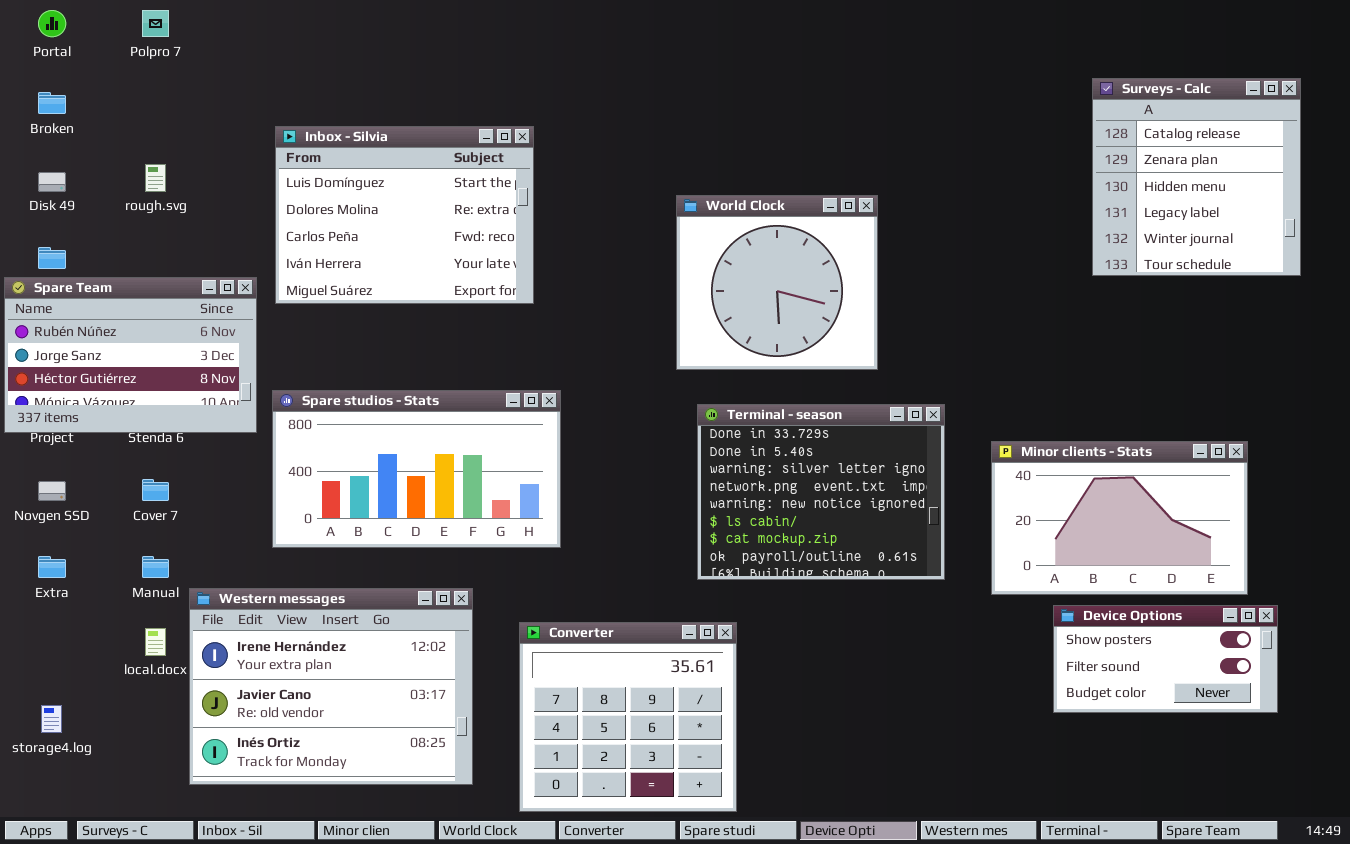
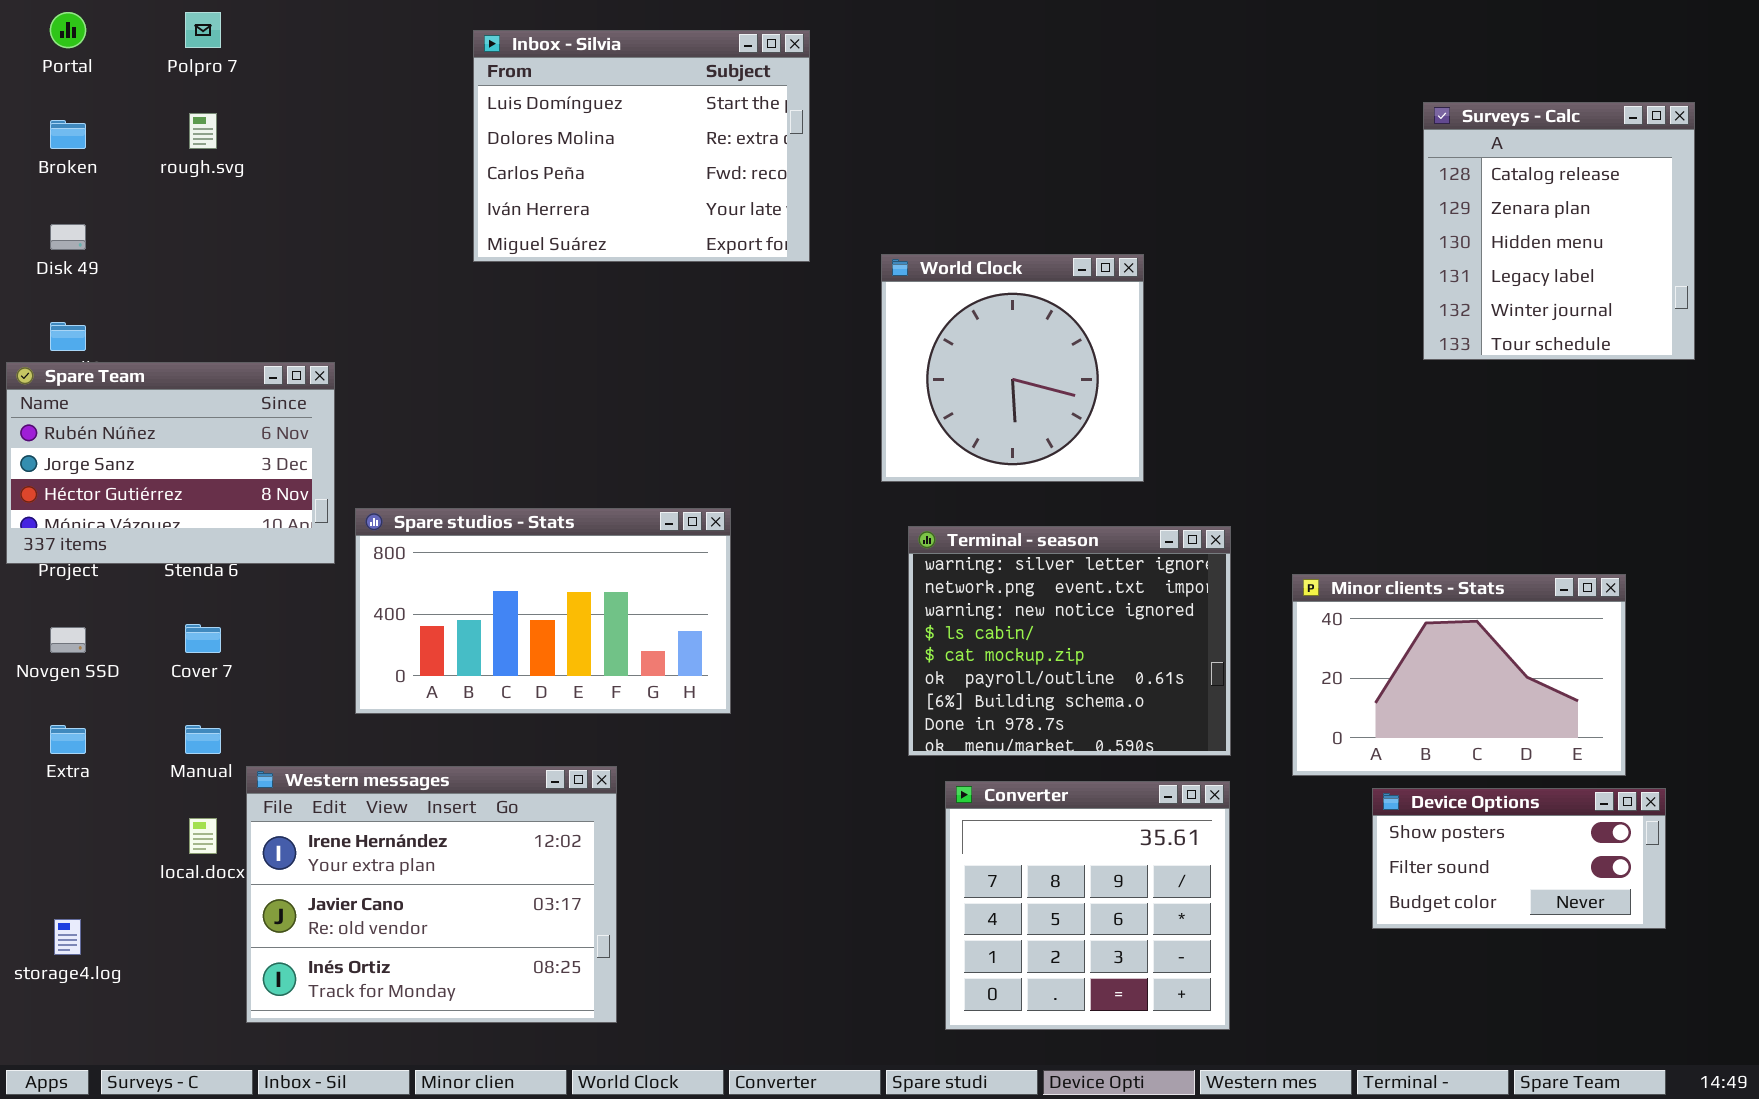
Inbox - Silvia: [275,126,534,304] -> [473,30,810,262], moved
rough.svg: [145,164,166,192] -> [189,113,217,149], moved
Terminal - season: [697,404,945,580] -> [908,526,1231,756], scrolled down 2 rows
Converter: [519,622,737,812] -> [945,781,1230,1030], moved

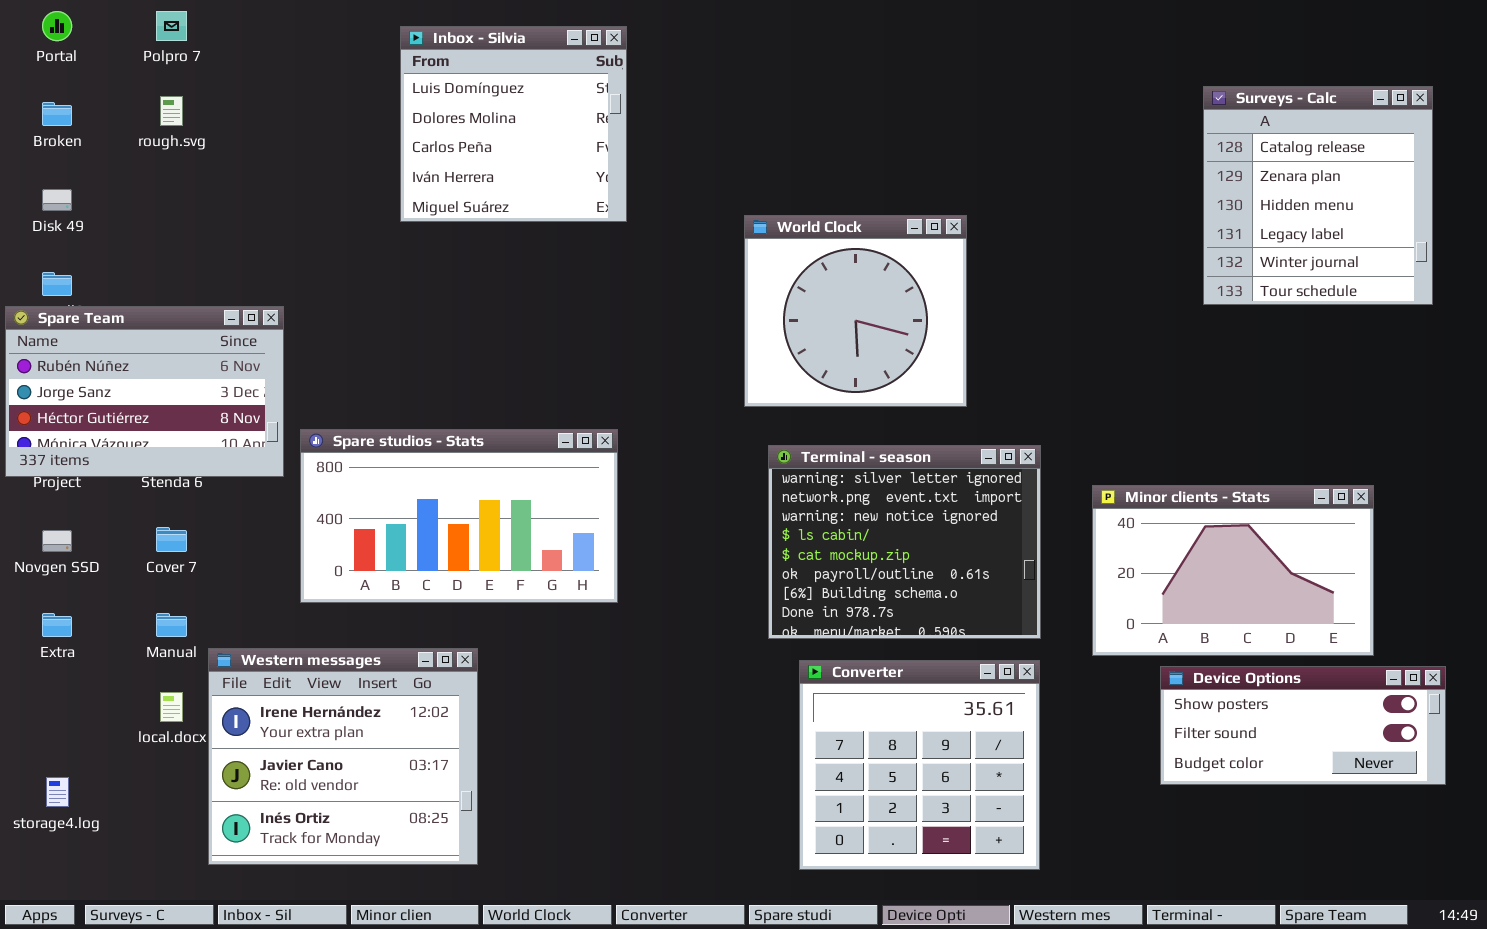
Inbox - Silvia: [473,30,810,262] -> [400,26,627,222], resized
Western messages: [246,766,617,1023] -> [208,648,478,865], resized
Device Options: [1372,788,1666,929] -> [1160,666,1446,785], resized

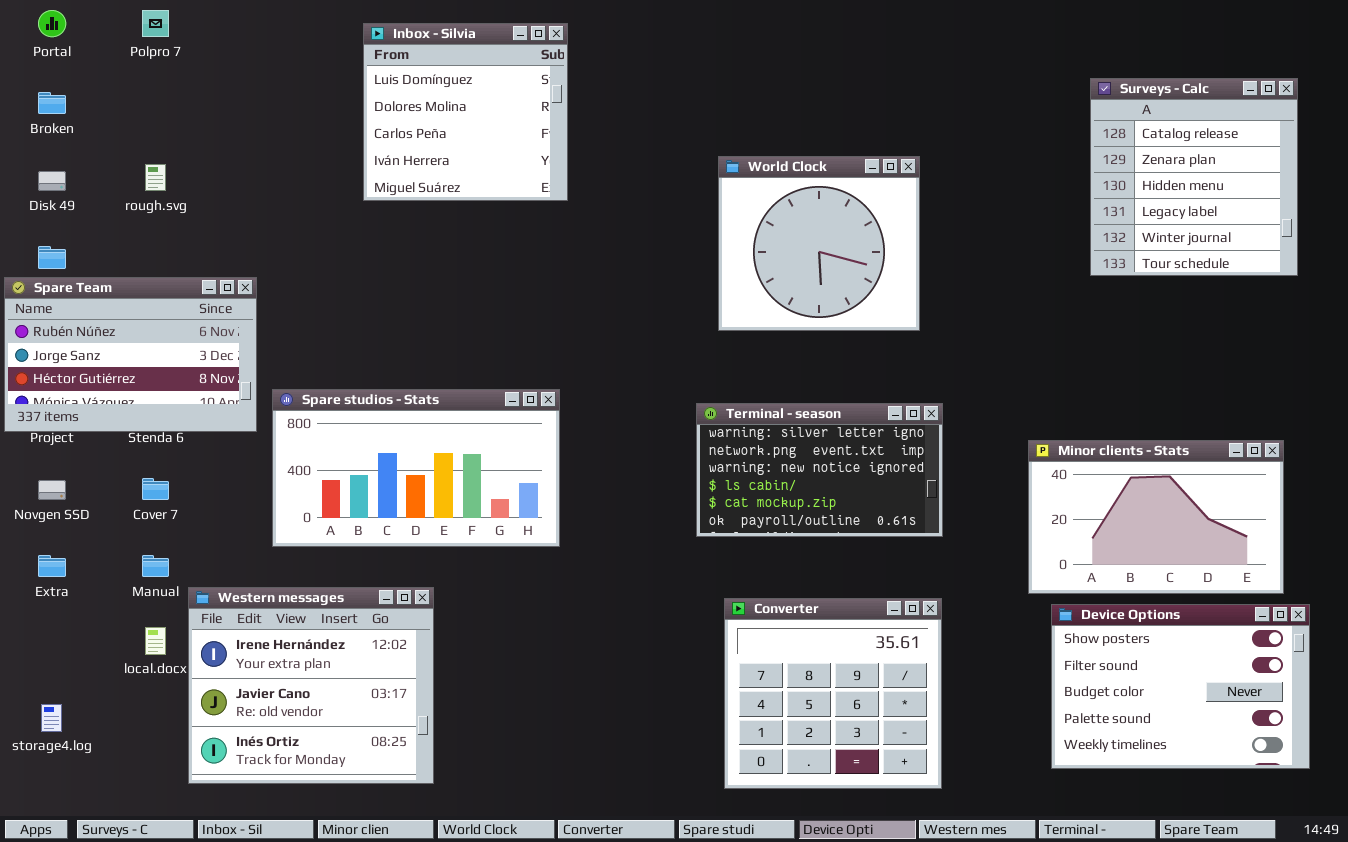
rough.svg: [160,96,183,126] -> [145,164,166,191], moved
World Clock: [744,215,967,407] -> [718,156,920,331], moved
Terminal - season: [768,445,1041,639] -> [696,403,943,537], resized
Minor clients - Stats: [1092,485,1374,656] -> [1028,440,1284,594], moved
Device Options: [1160,666,1446,785] -> [1051,604,1310,769], resized

